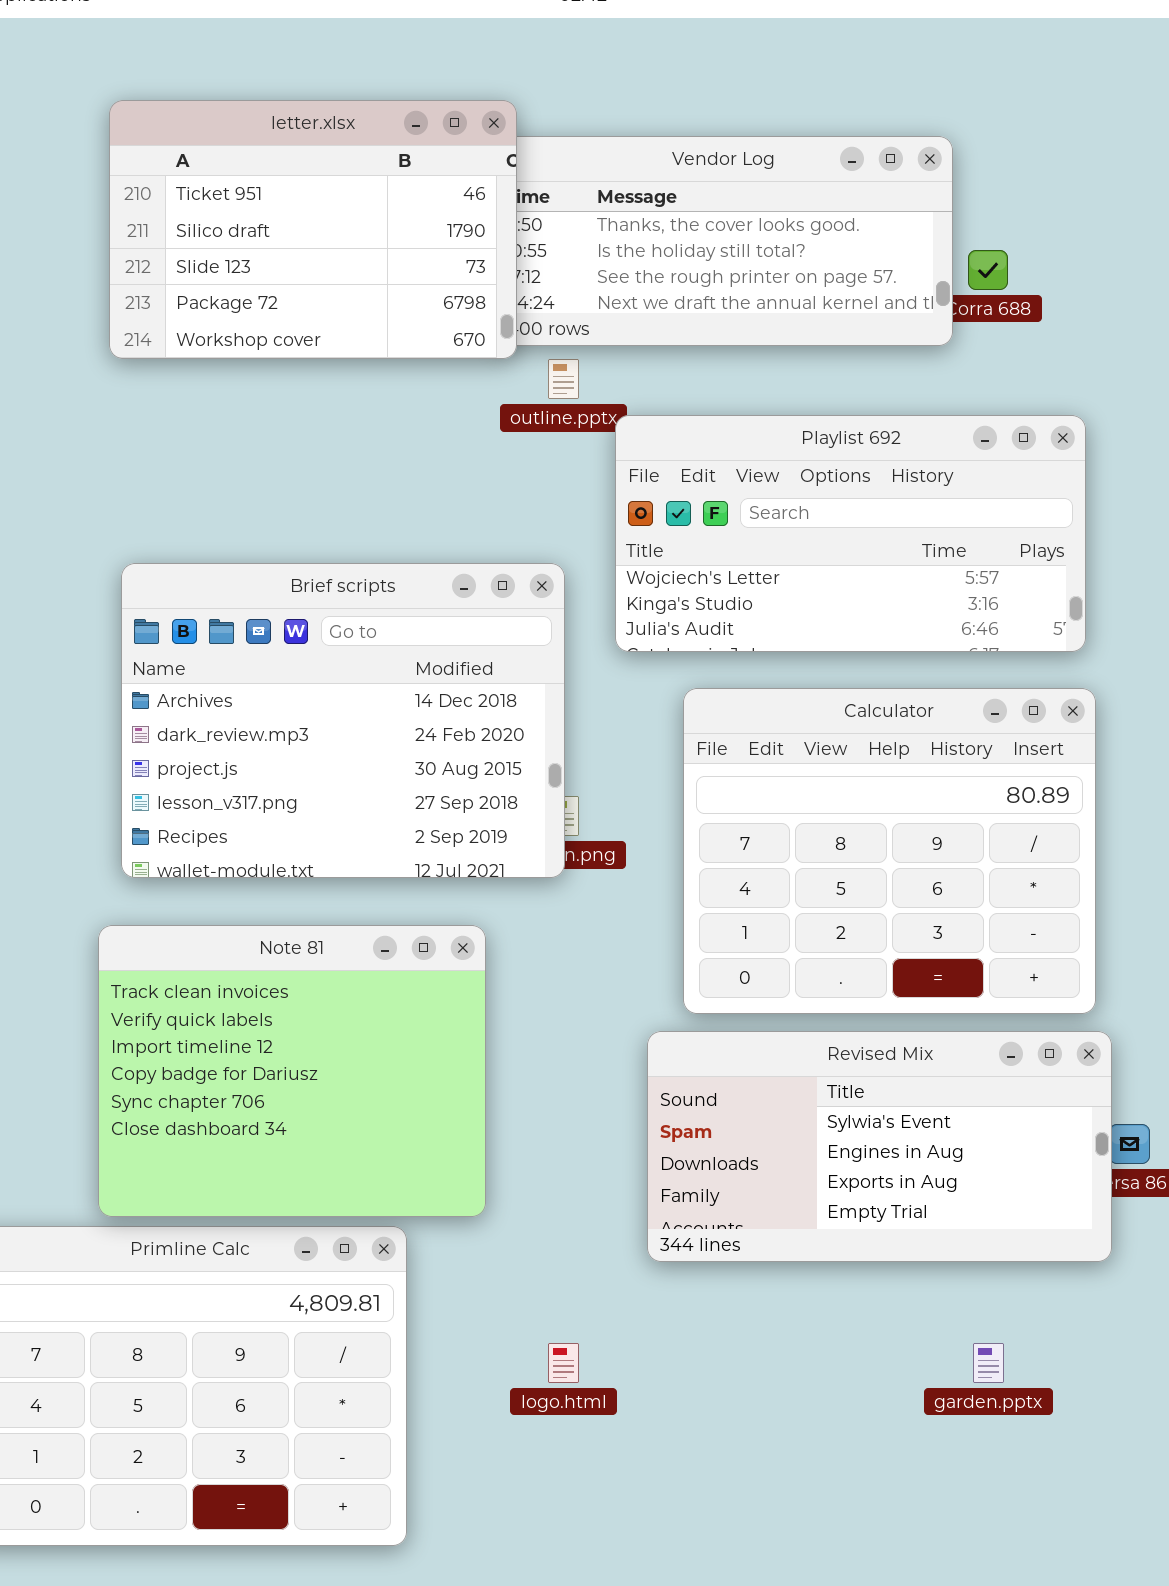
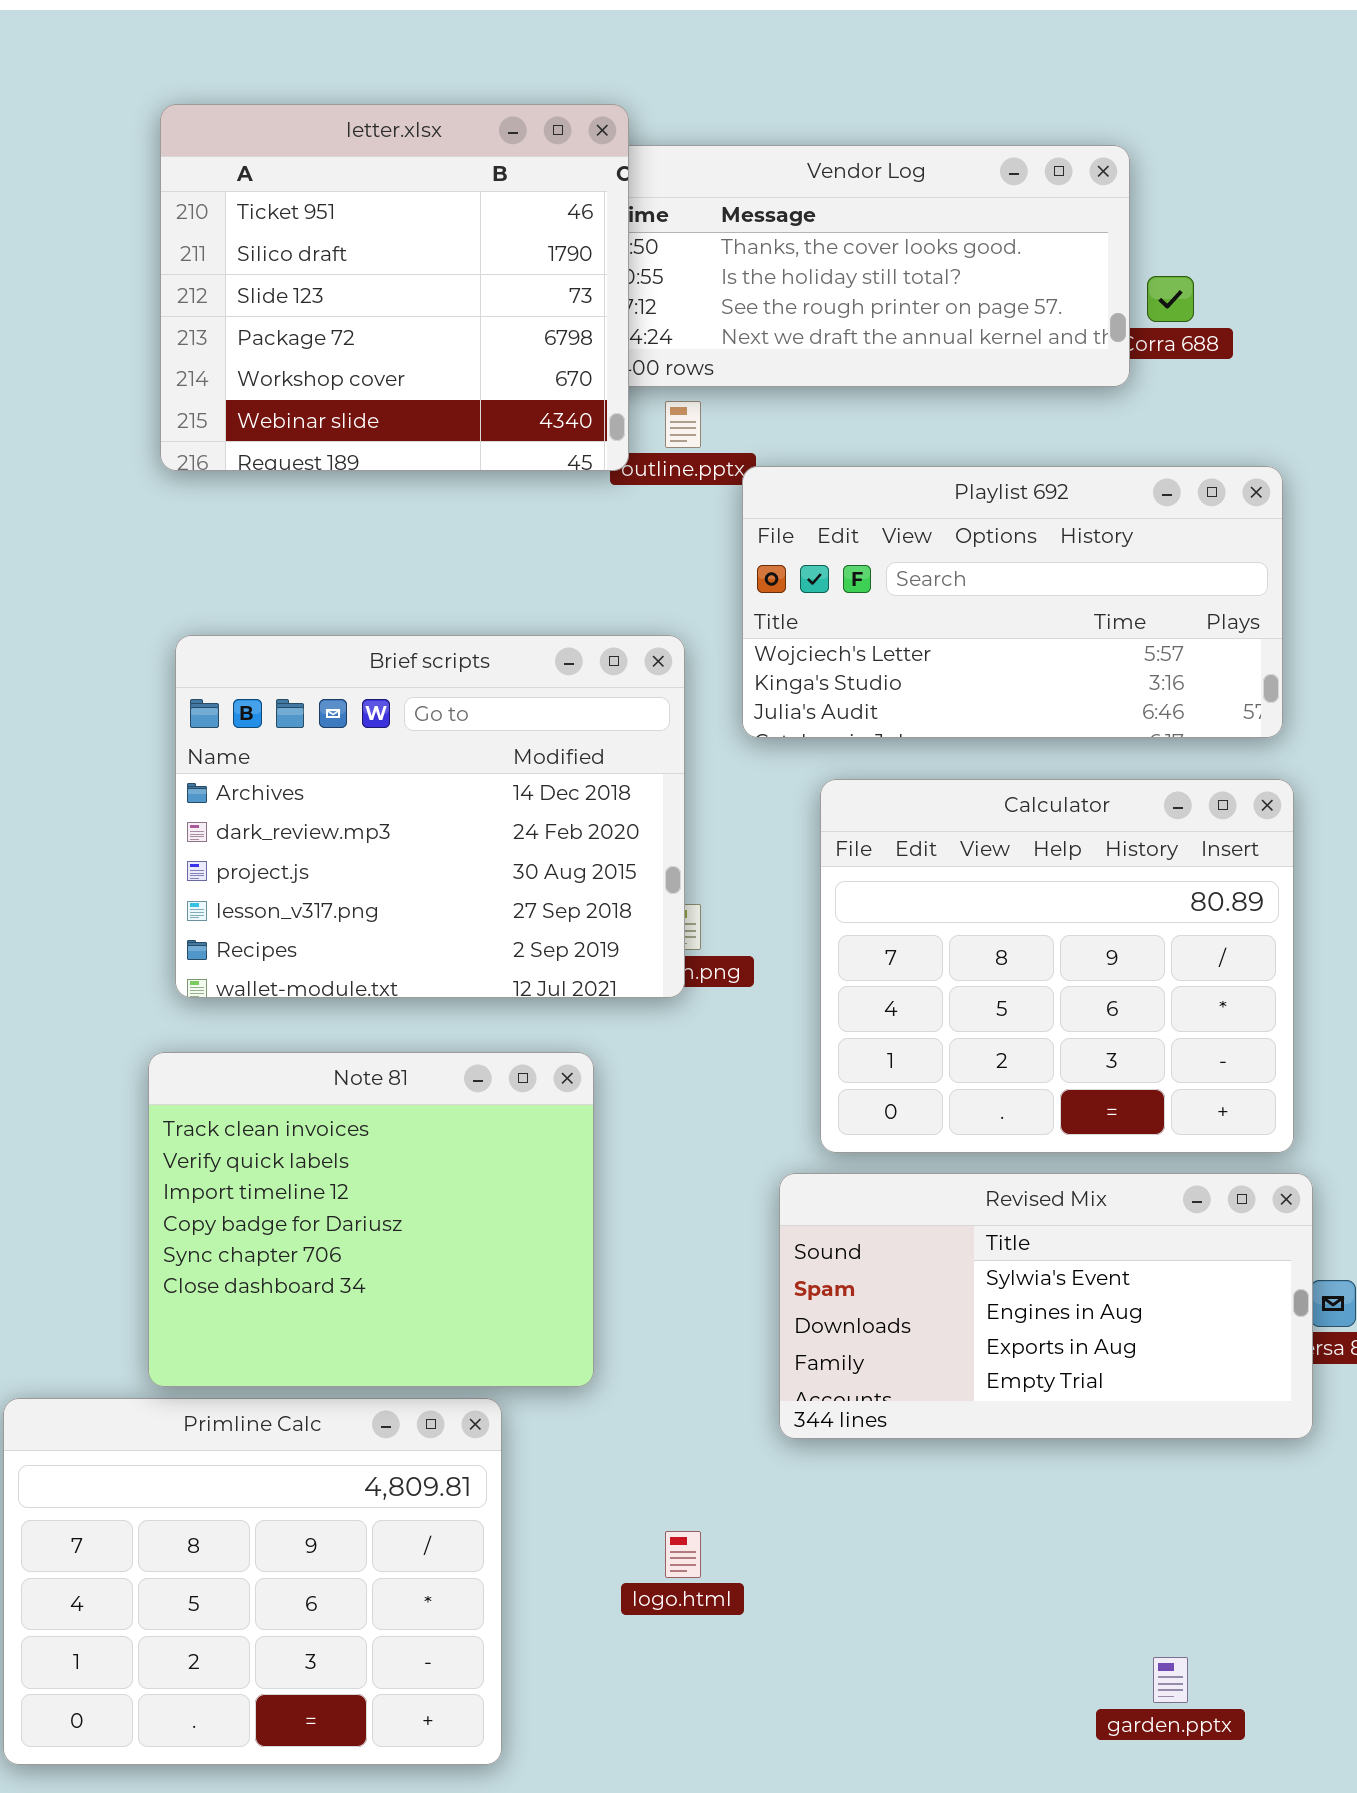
letter.xlsx: [109,100,517,359] -> [160,104,629,471], resized
garden.pptx: [973,1343,1004,1383] -> [1153,1657,1188,1703], moved

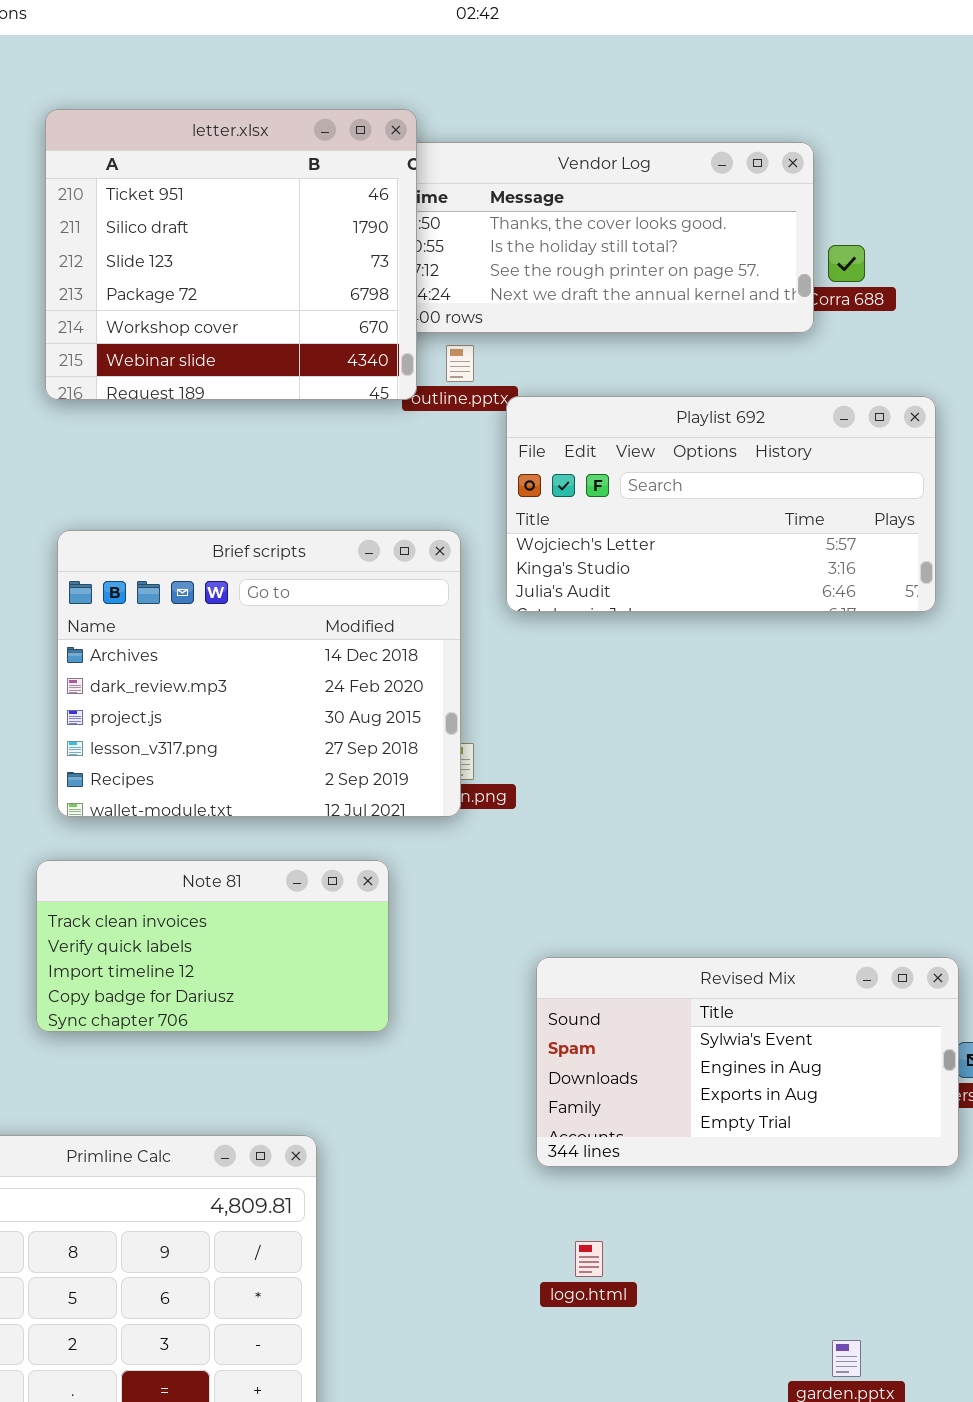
Calculator: [820,779,1294,1153] -> none, closed
Note 81: [148,1052,594,1387] -> [36,860,389,1032], resized
logo.html: [665,1531,701,1578] -> [575,1241,603,1277], moved

